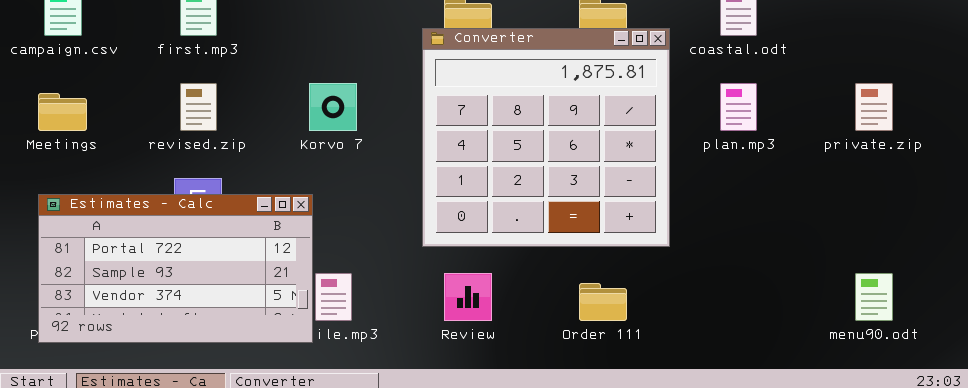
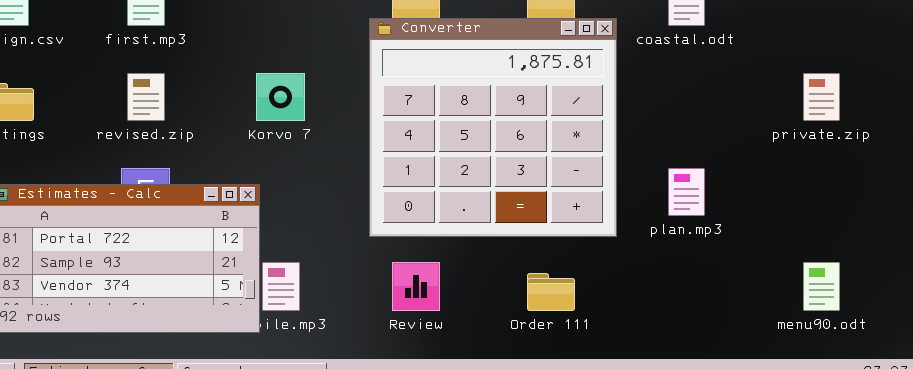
plan.mp3: [720,83,757,131] -> [668,168,705,216], moved

